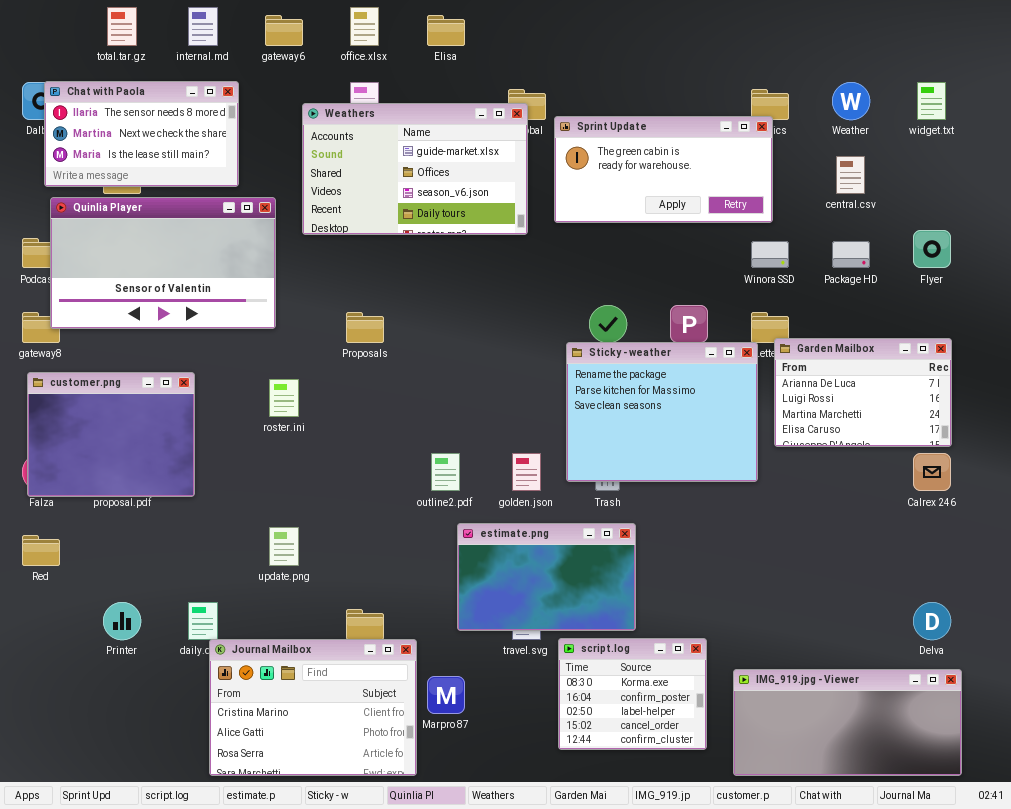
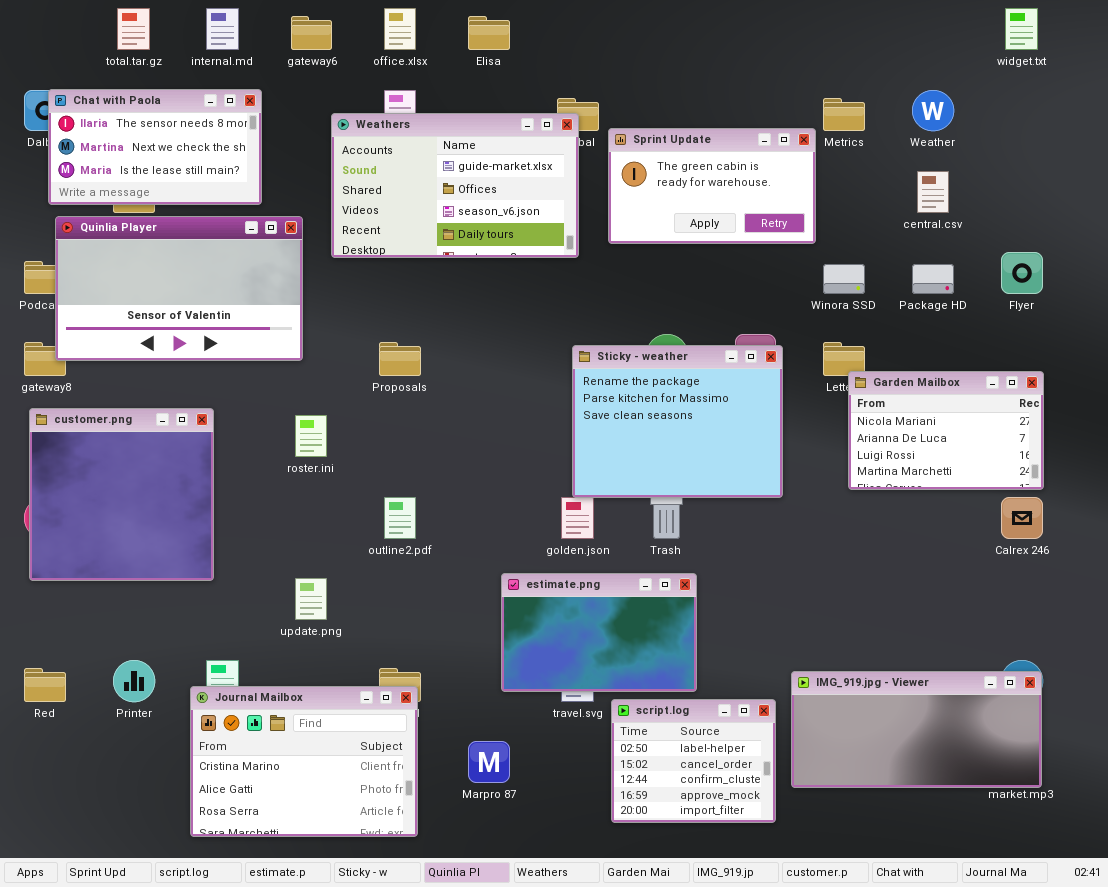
widget.txt: [917,82,946,120] -> [1005,8,1038,50], moved
Sprint Update: [554,116,773,223] -> [608,128,816,244], resized
Garden Mailbox: [774,338,952,447] -> [848,371,1044,490], scrolled up 1 row
Sticky - weather: [566,342,758,482] -> [572,345,783,498], moved
customer.png: [27,372,195,497] -> [29,408,214,581], resized
outline2.pdf: [431,453,460,491] -> [384,497,416,539], moved
Red: [22,535,60,566] -> [24,668,66,702], moved
script.log: [558,638,707,750] -> [611,699,776,823], scrolled down 2 rows
Journal Mailbox: [209,639,417,776] -> [190,686,418,837], moved
IMG_919.jpg - Viewer: [733,669,962,776] -> [791,671,1042,788], moved

